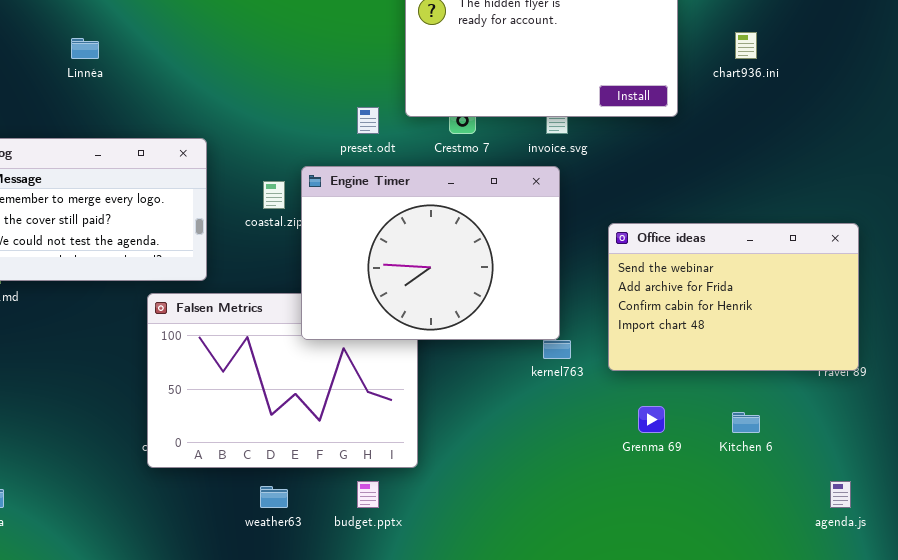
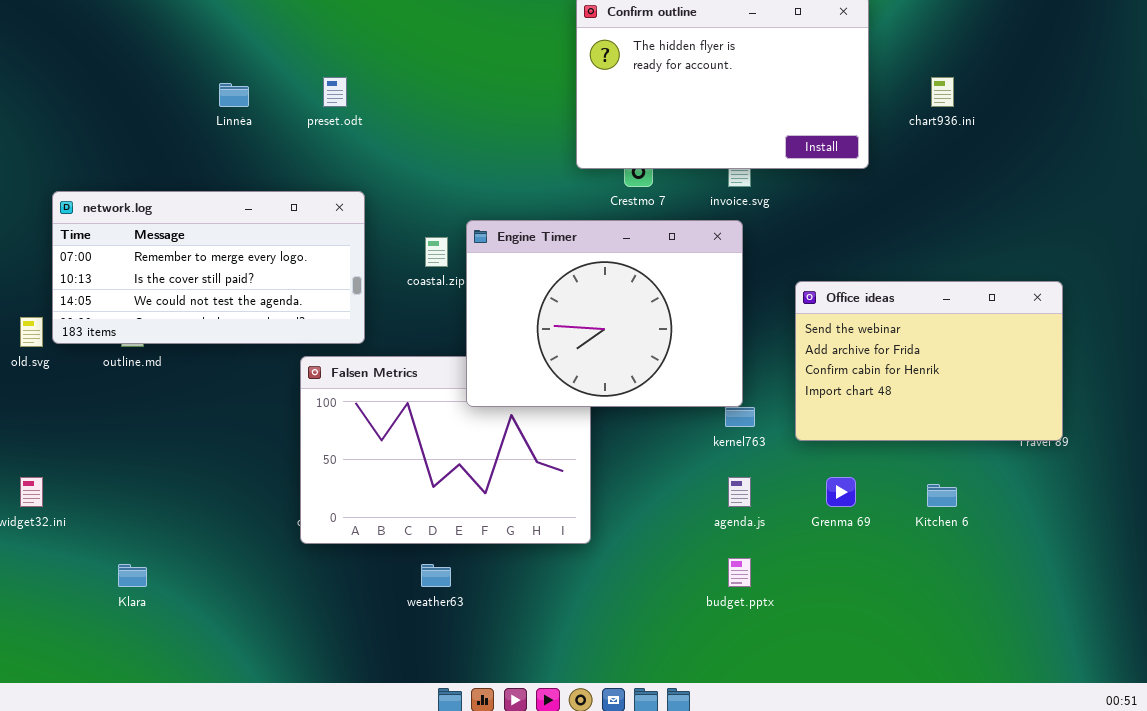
preset.odt: [357,107,379,134] -> [323,77,347,107], moved
budget.pptx: [357,481,379,508] -> [728,558,751,587], moved
agenda.js: [830,481,851,508] -> [728,477,751,507], moved

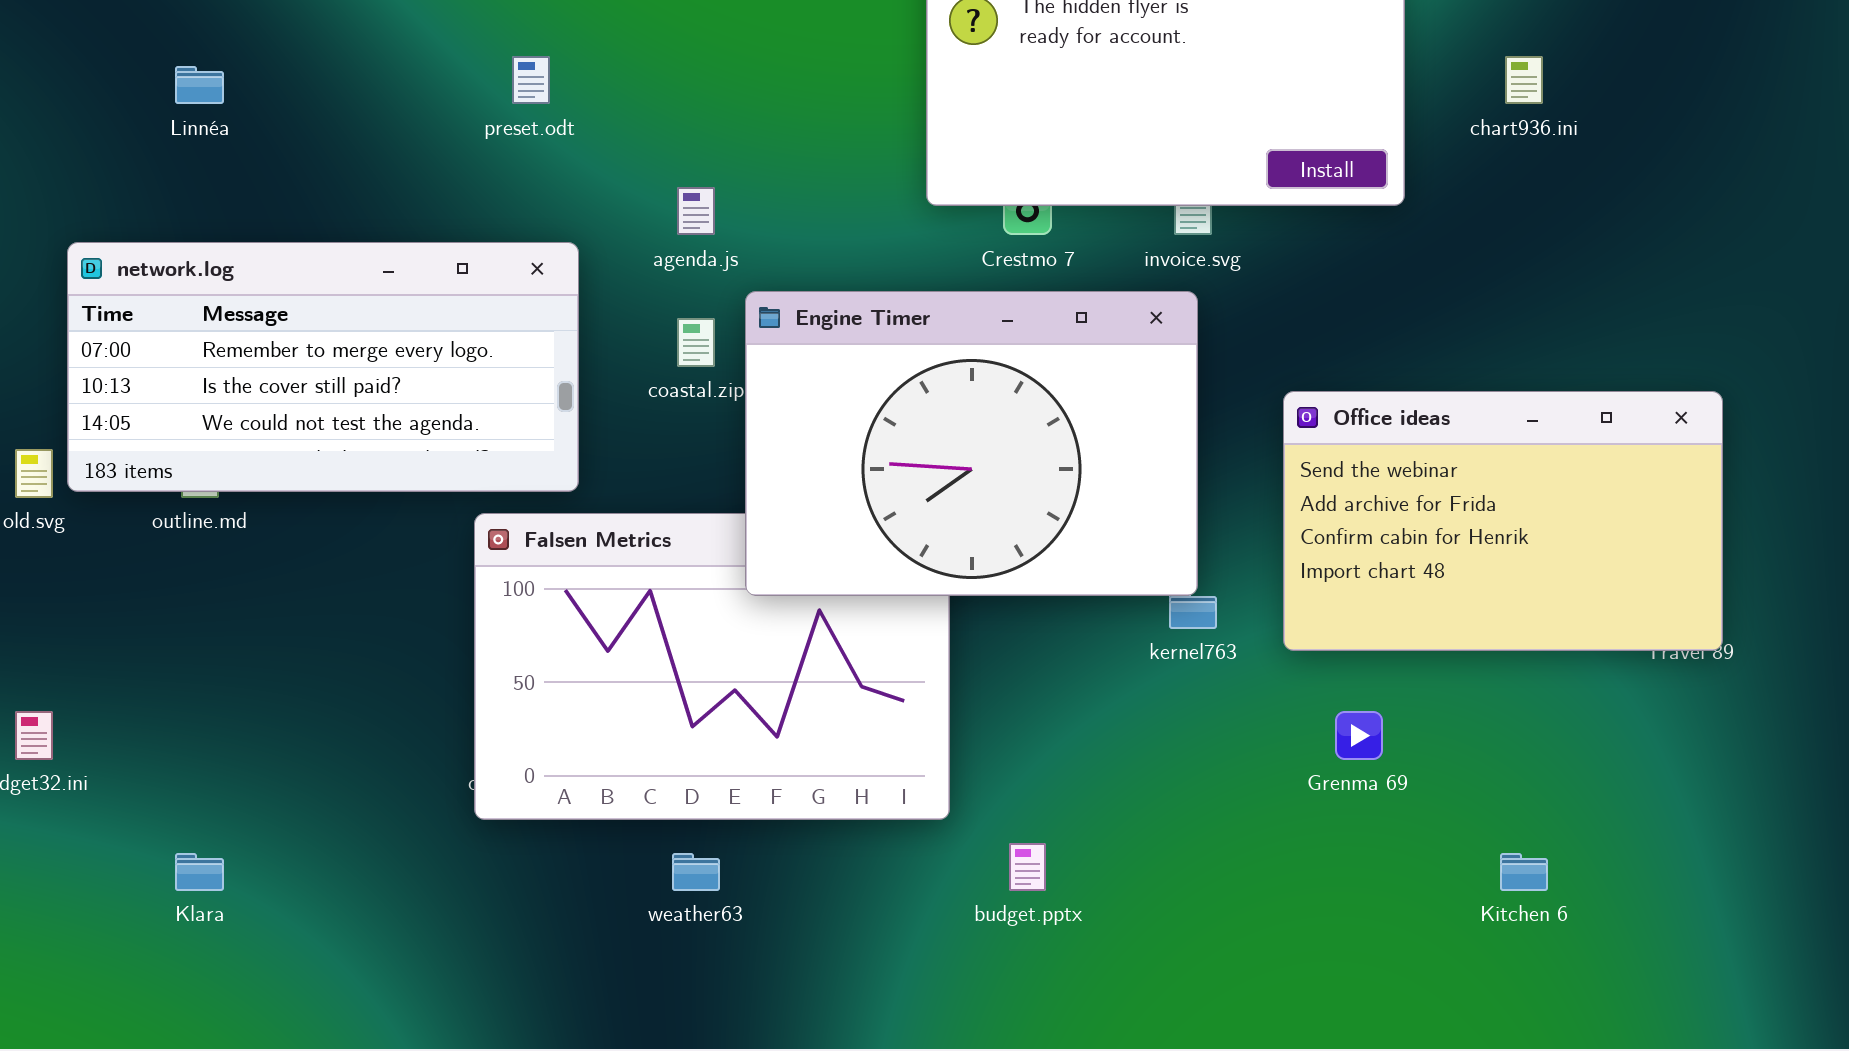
Linnéa: [219,83,249,107] -> [175,66,224,104], moved
agenda.js: [728,477,751,507] -> [677,187,715,235], moved
Kitchen 6: [927,484,957,507] -> [1500,853,1548,891], moved
budget.pptx: [728,558,751,587] -> [1009,843,1046,891], moved

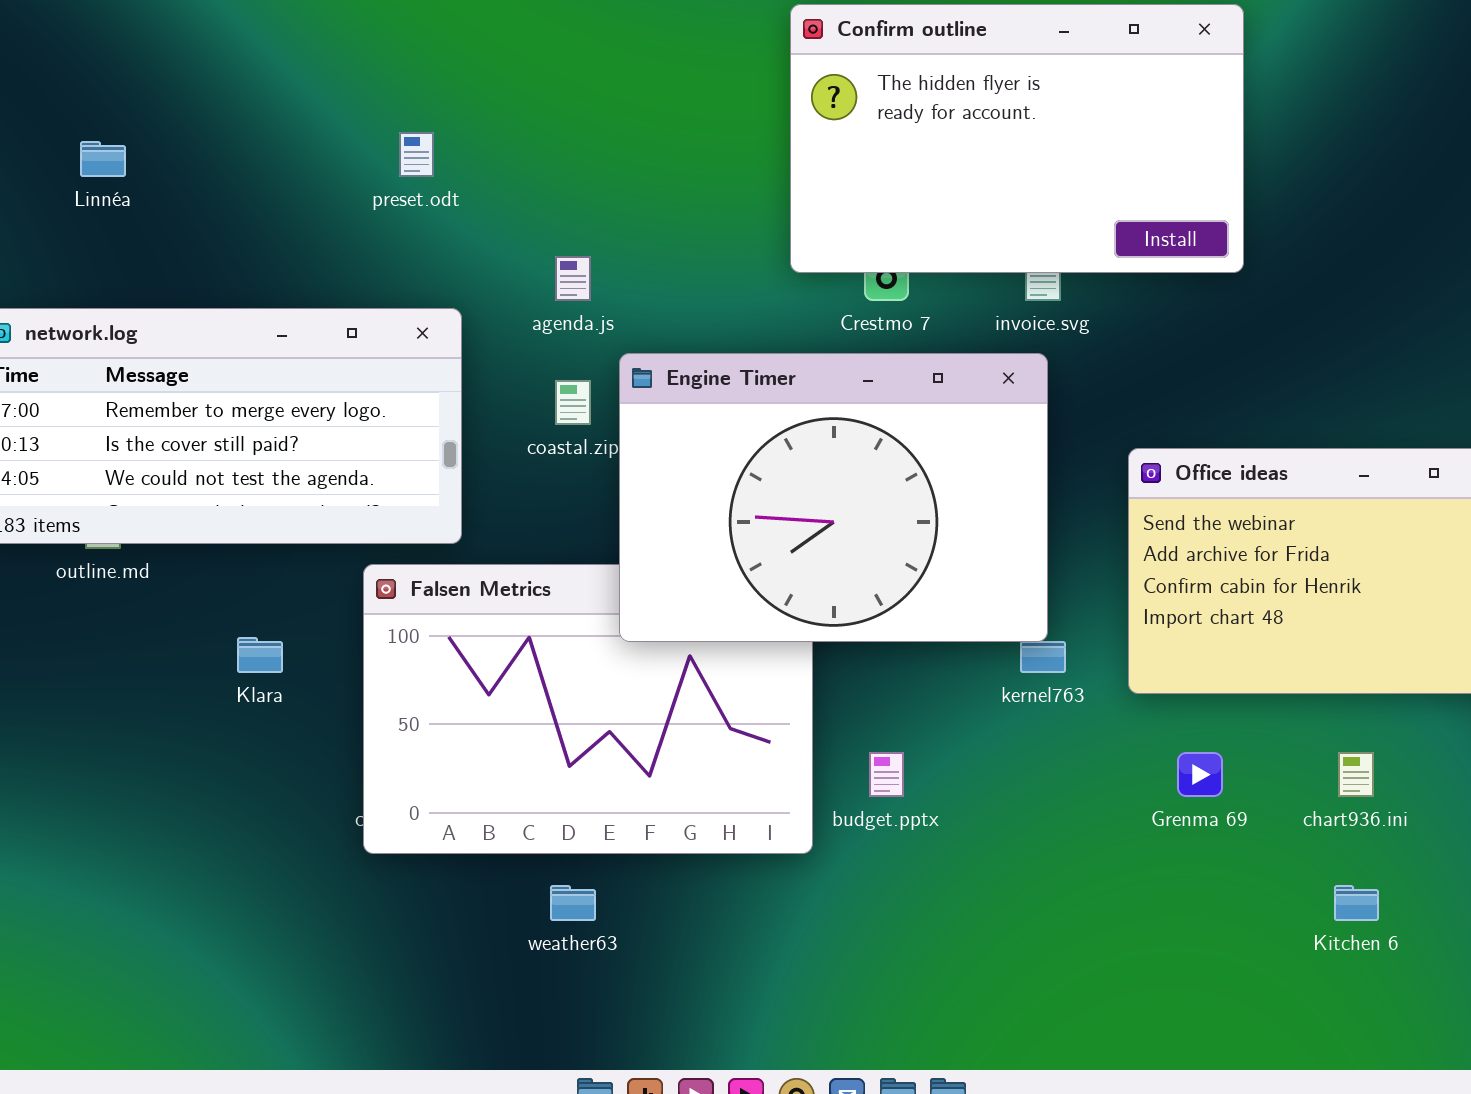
chart936.ini: [1505,56,1543,104] -> [1338,752,1374,797], moved
budget.pptx: [1009,843,1046,891] -> [869,752,904,797], moved
Klara: [175,853,224,891] -> [237,637,283,673], moved

